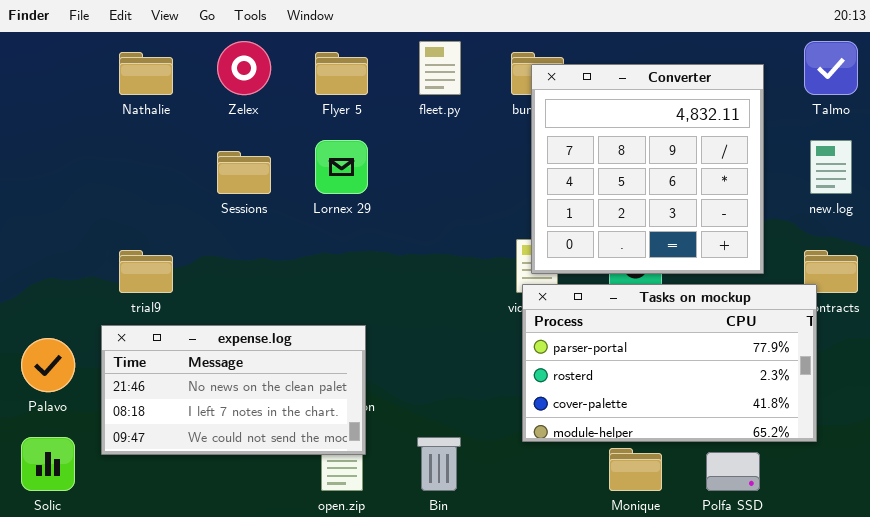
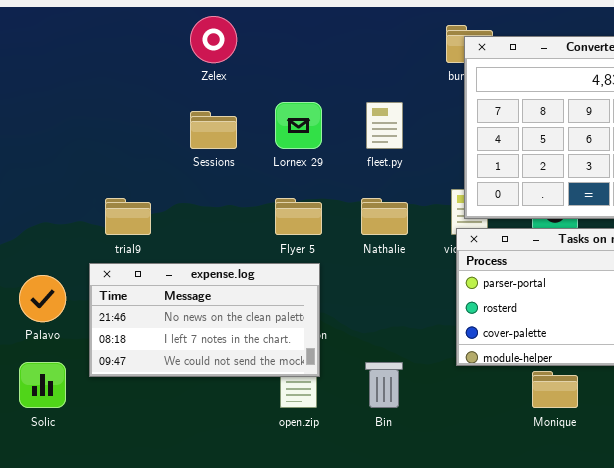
fleet.py: [419,41,461,95] -> [366,102,403,149], moved
Nathalie: [119,52,173,95] -> [361,198,408,235], moved
Flyer 5: [315,52,368,95] -> [275,198,322,235], moved

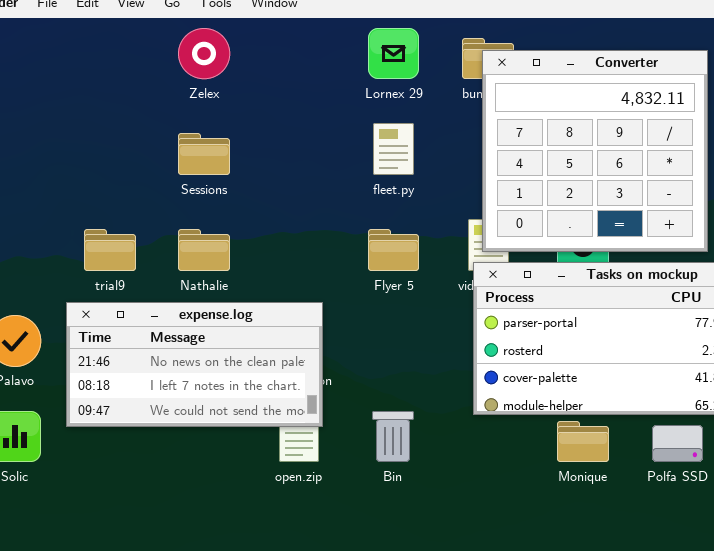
Lornex 29: [275,102,322,149] -> [368,28,419,79], moved
Flyer 5: [275,198,322,235] -> [368,229,419,271], moved
Nathalie: [361,198,408,235] -> [178,229,230,271], moved

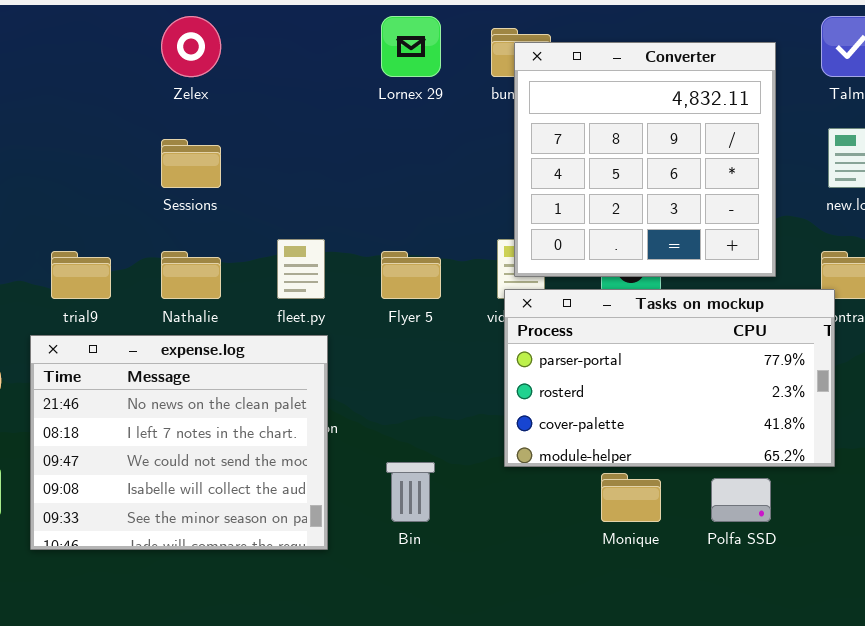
fleet.py: [373,123,414,175] -> [277,239,325,299], moved
expense.log: [66,302,323,427] -> [30,335,328,550], resized

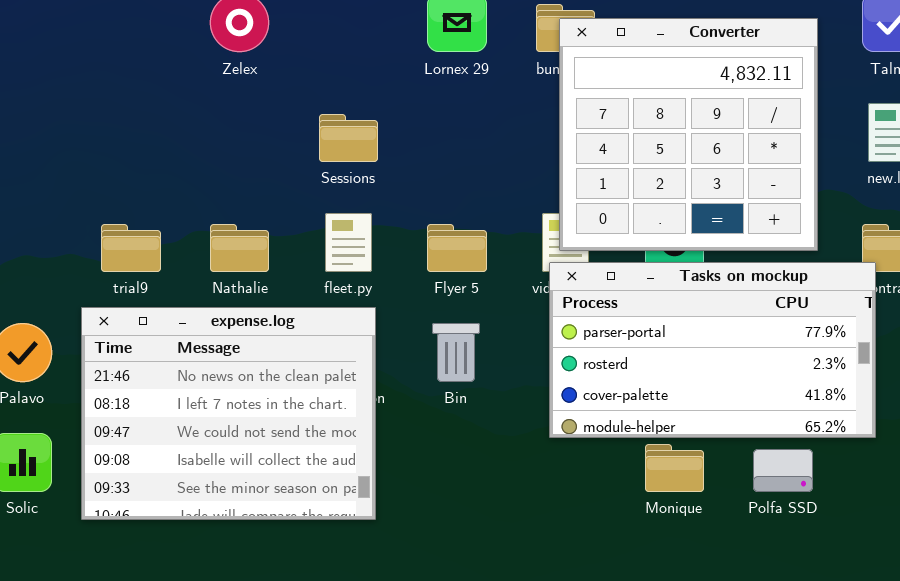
Sessions: [161,139,221,188] -> [319,114,378,162], moved
Bin: [386,462,435,522] -> [432,323,480,382], moved

